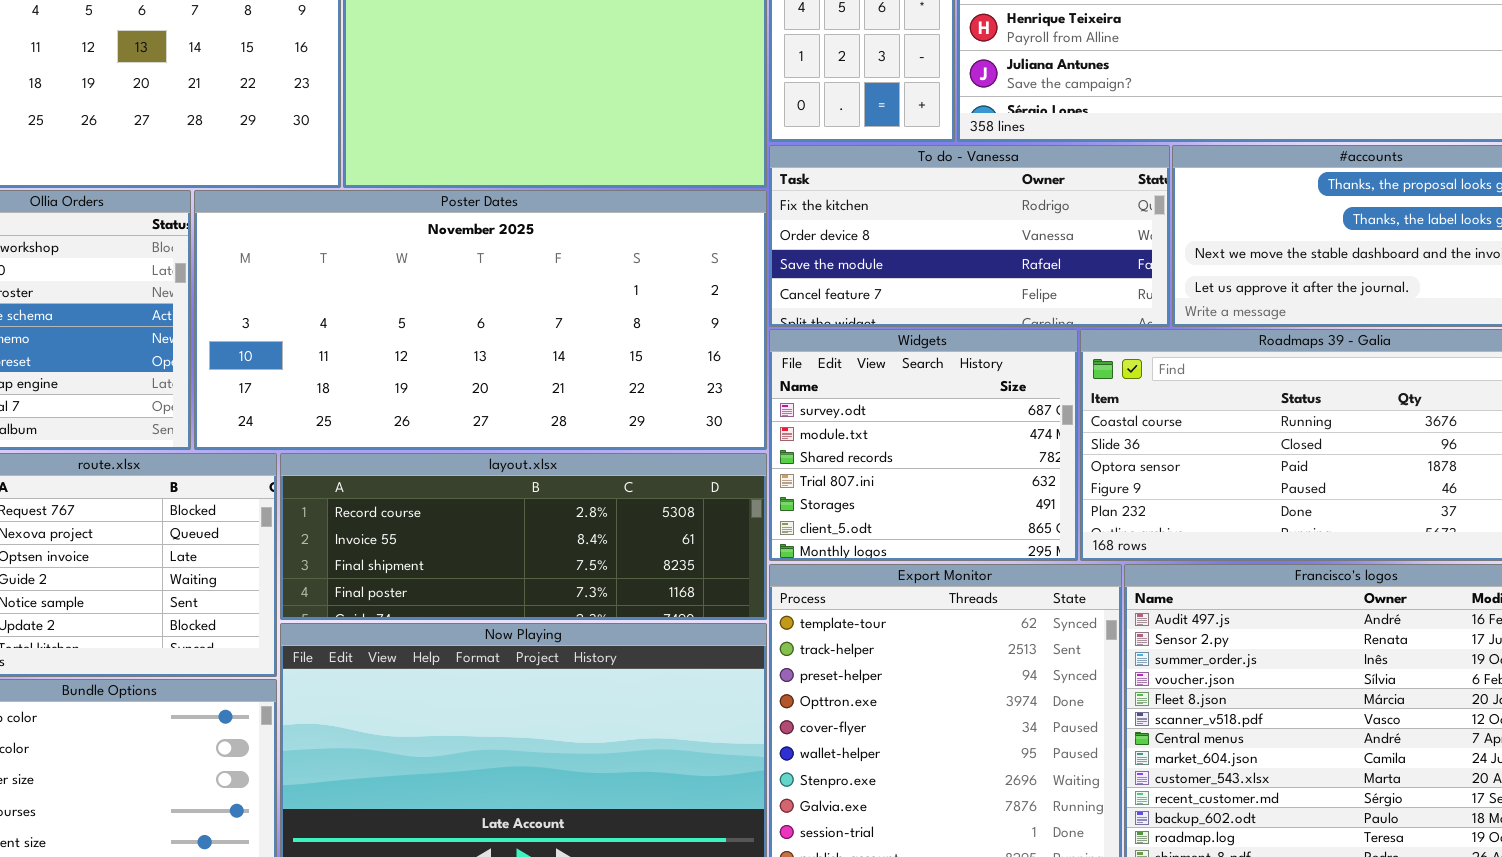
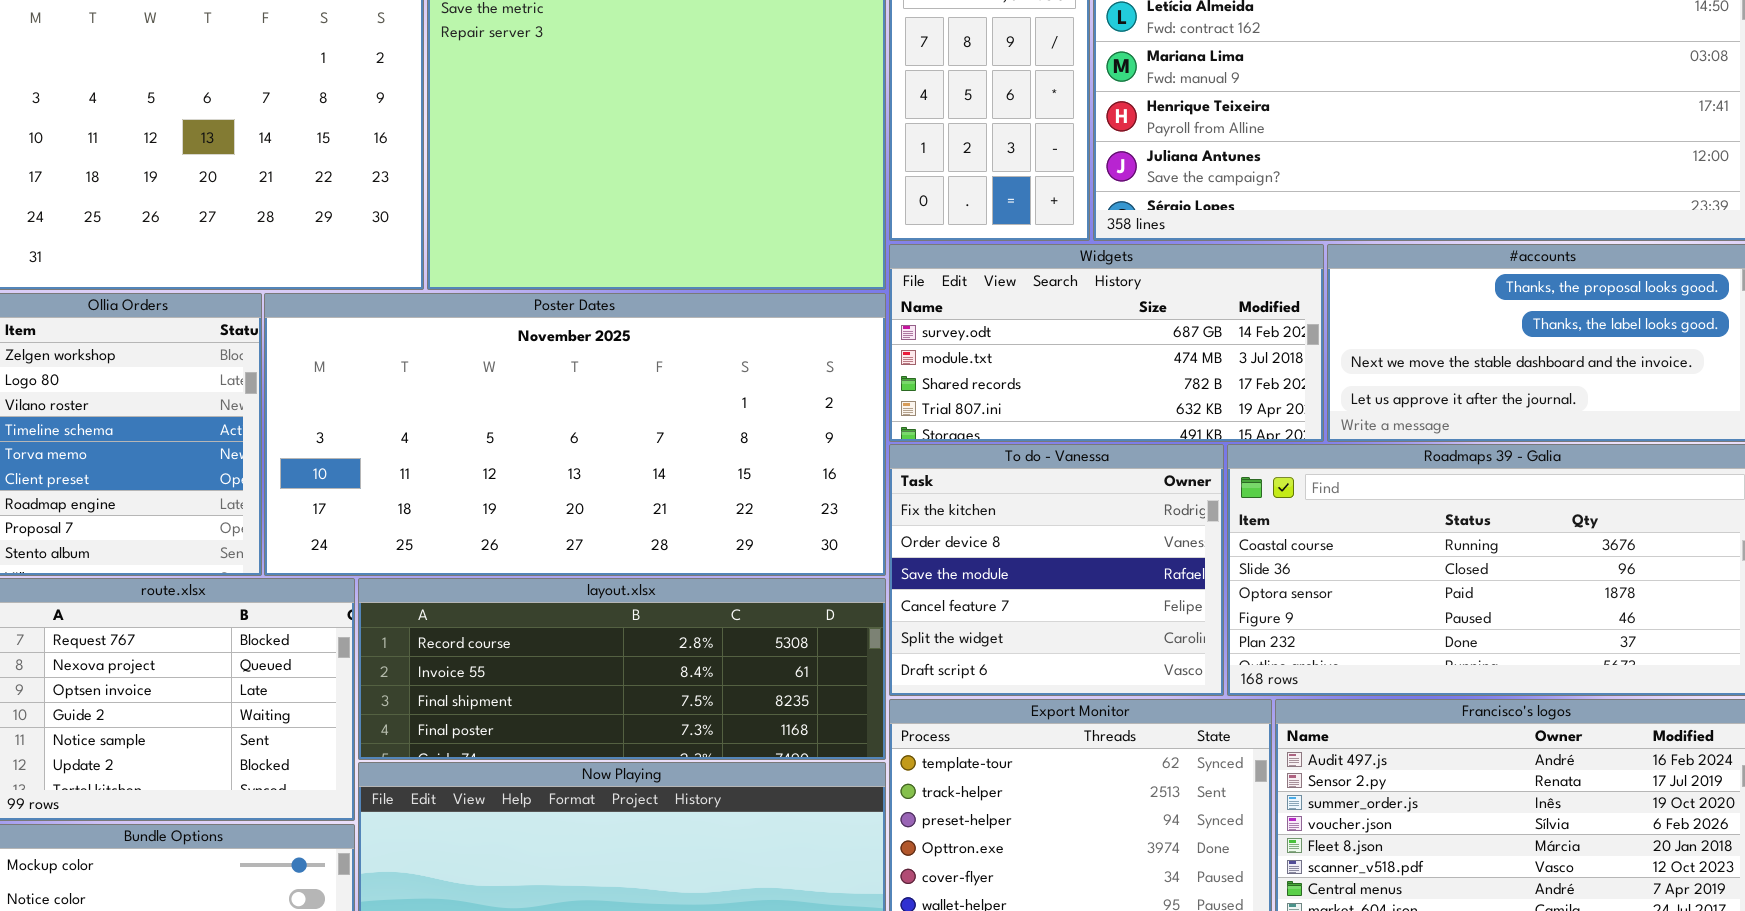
To do - Vanessa: [769,145,1170,327] -> [889,444,1224,696], moved, resized
Widgets: [769,329,1078,561] -> [889,244,1324,442], moved, resized

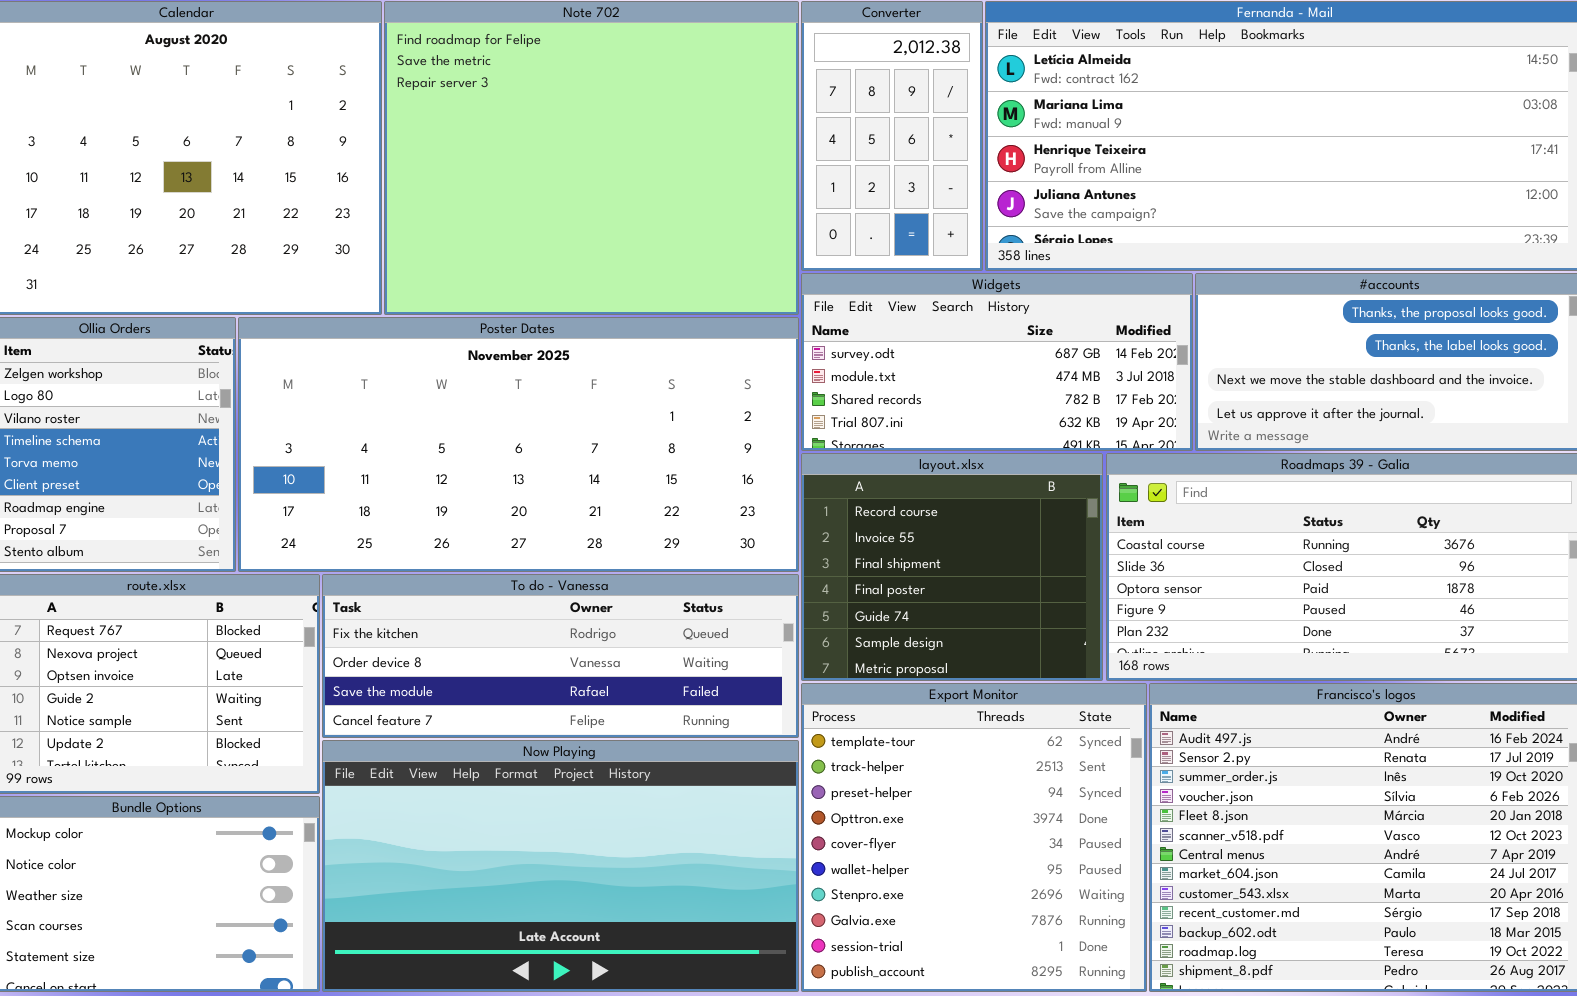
To do - Vanessa: [889,444,1224,696] -> [322,574,799,738], moved, resized
layout.xlsx: [358,578,886,760] -> [801,453,1103,681], moved, resized

